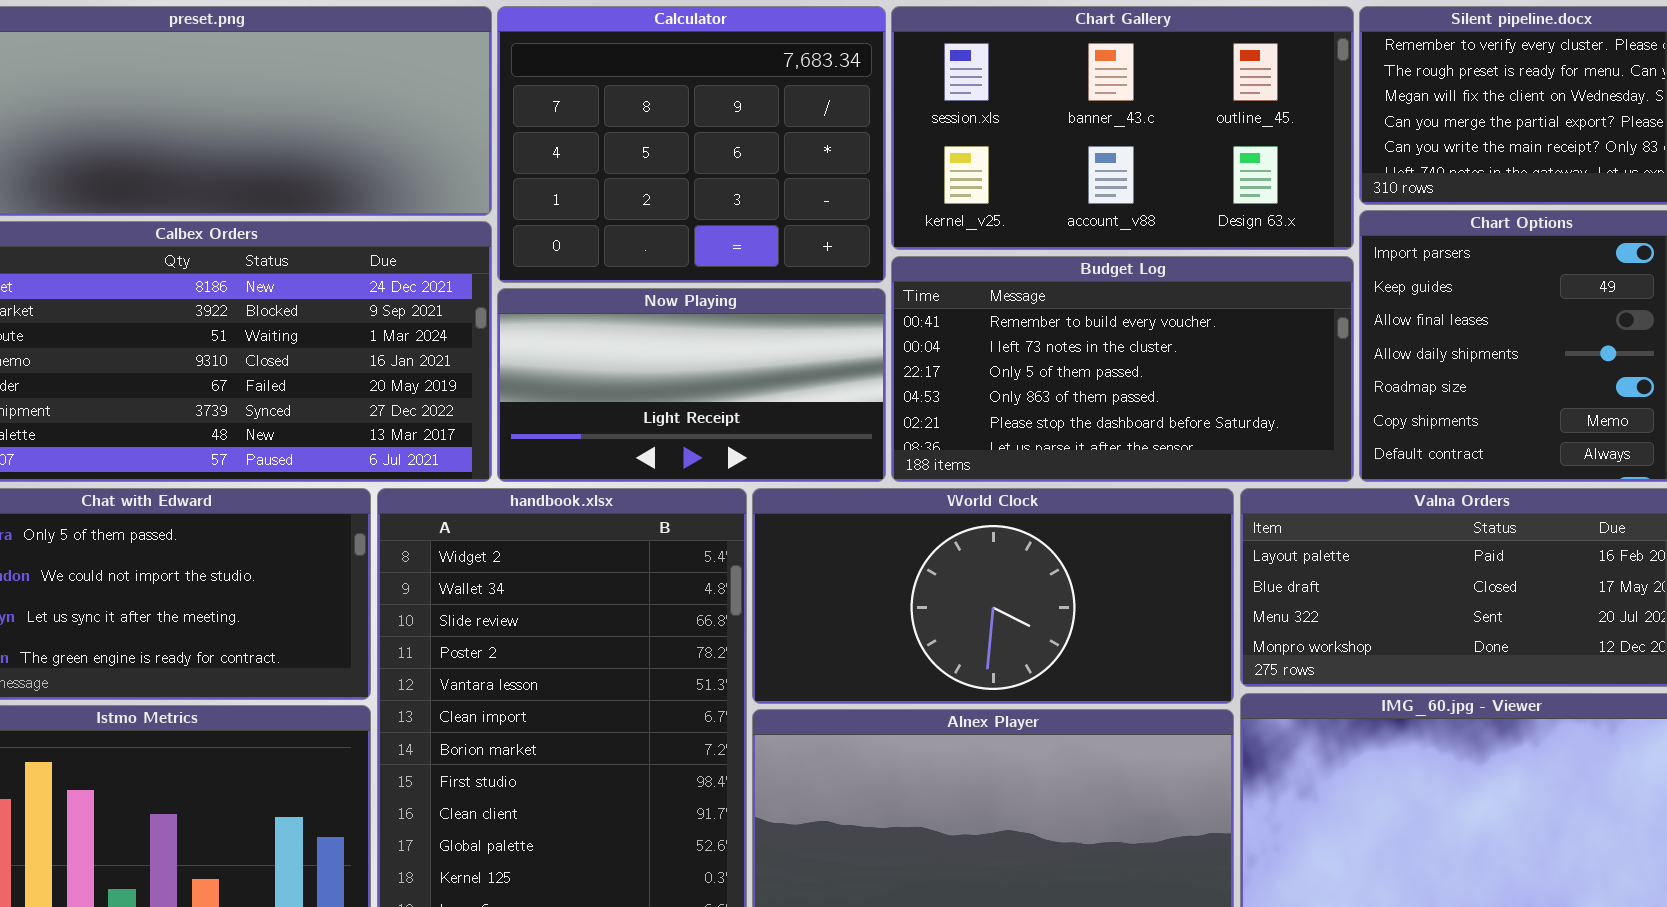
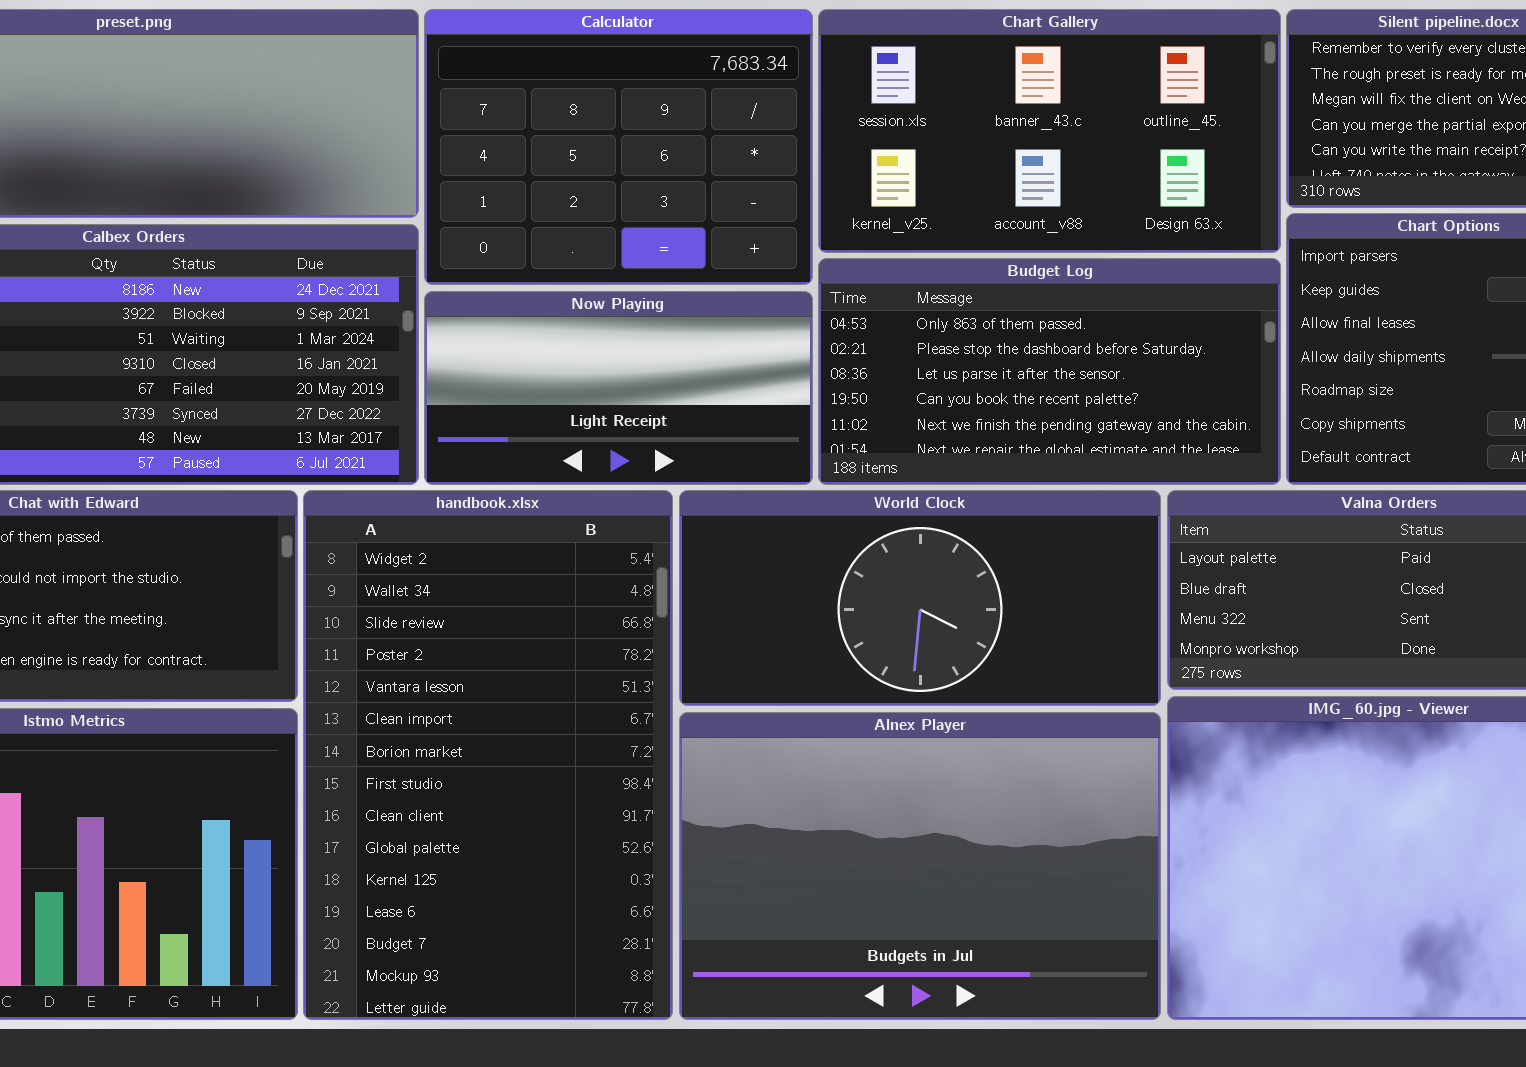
Budget Log: [891,256,1354,482] -> [818,258,1281,485], scrolled down 3 rows

